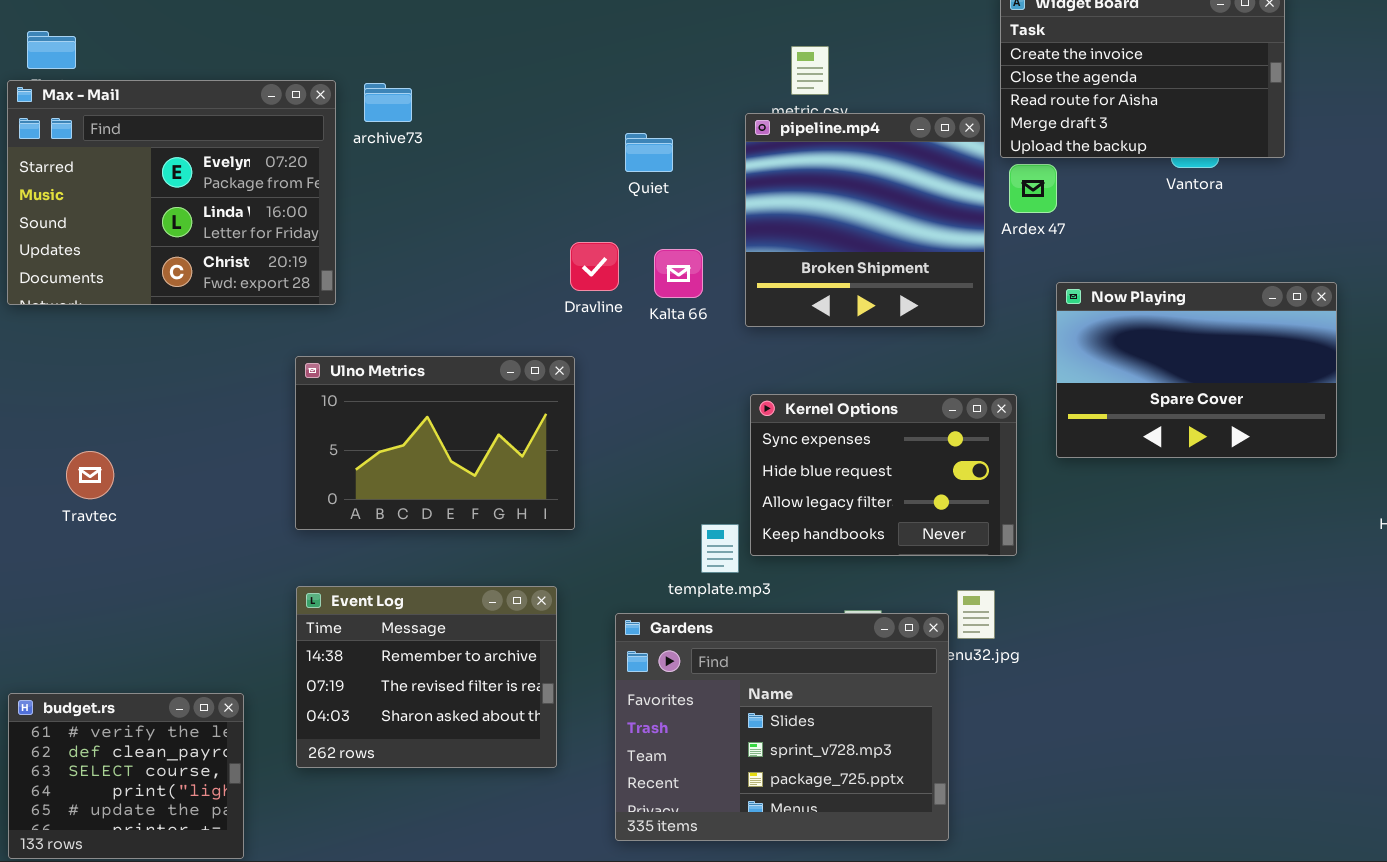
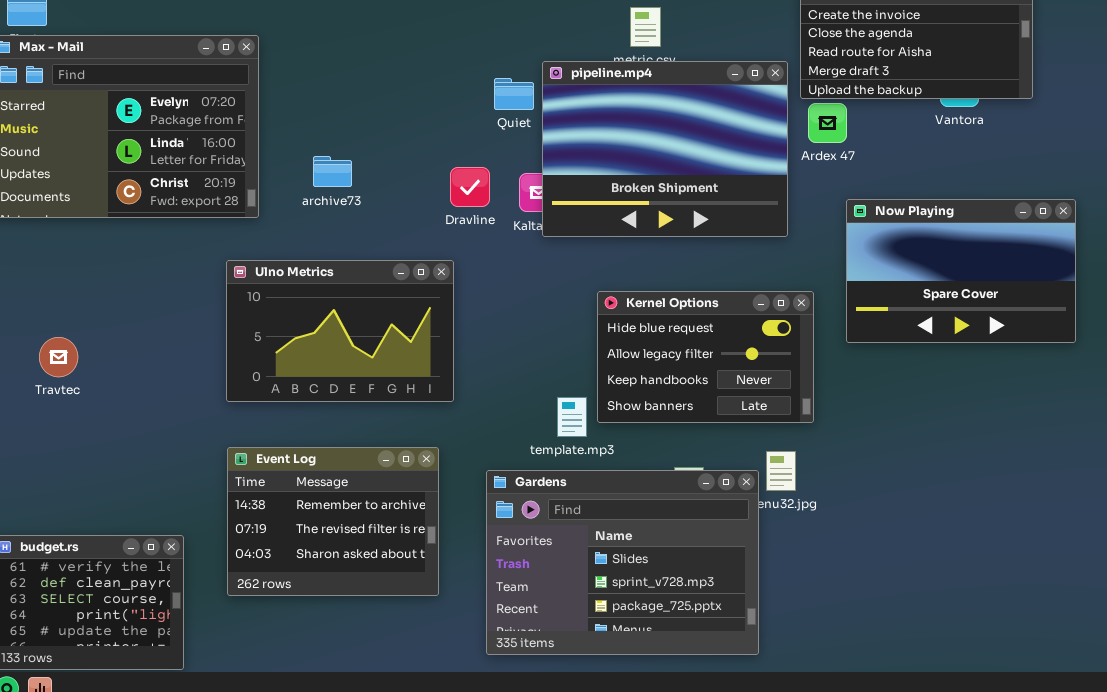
archive73: [364,83,412,122] -> [313,156,352,187], moved
pipeline.mp4: [745,113,985,327] -> [542,61,788,237], resized
Kernel Options: [750,394,1017,556] -> [597,291,814,423], scrolled down 1 row

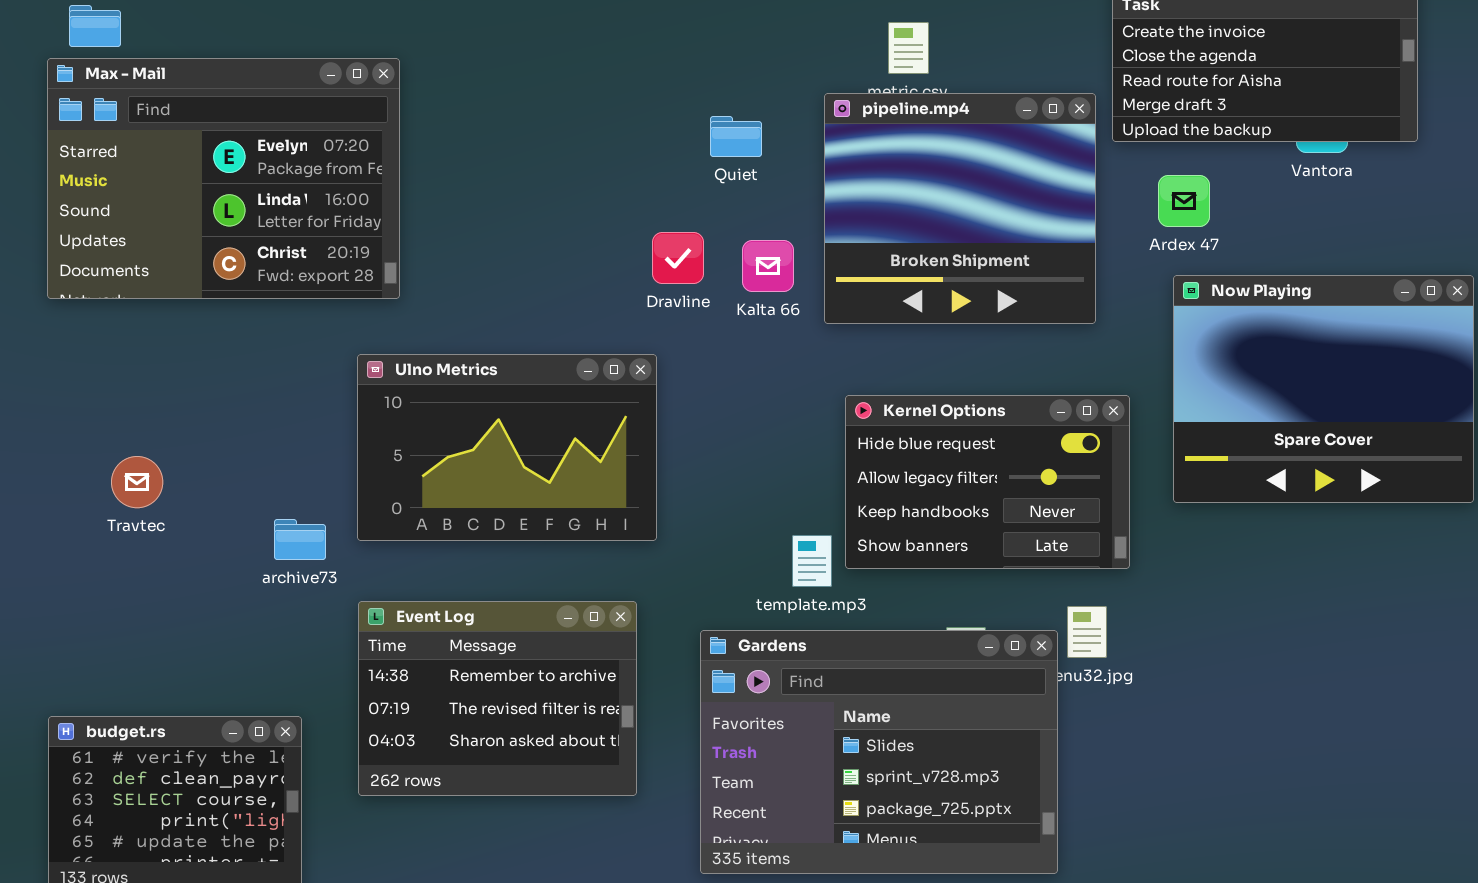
pipeline.mp4: [542,61,788,237] -> [824,93,1096,324], resized
Ardex 47: [808,103,847,143] -> [1158,175,1210,227], moved
archive73: [313,156,352,187] -> [274,519,326,560], moved
Now Playing: [846,199,1076,343] -> [1173,275,1474,503], resized

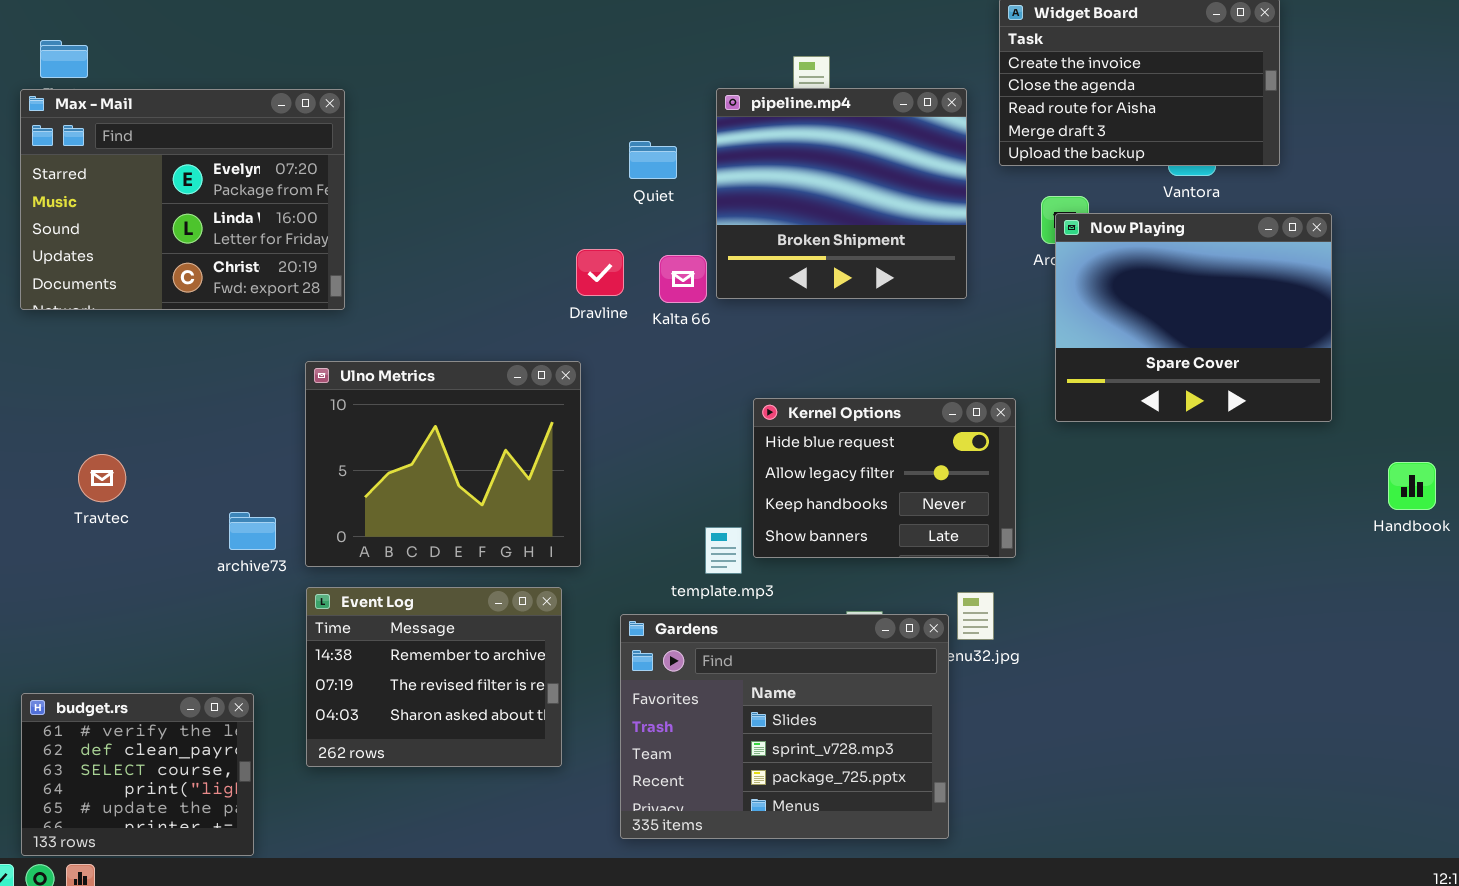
pipeline.mp4: [824,93,1096,324] -> [716,88,967,299], moved
Now Playing: [1173,275,1474,503] -> [1055,213,1332,422], moved
Ulno Metrics: [357,354,657,541] -> [305,361,581,567], resized

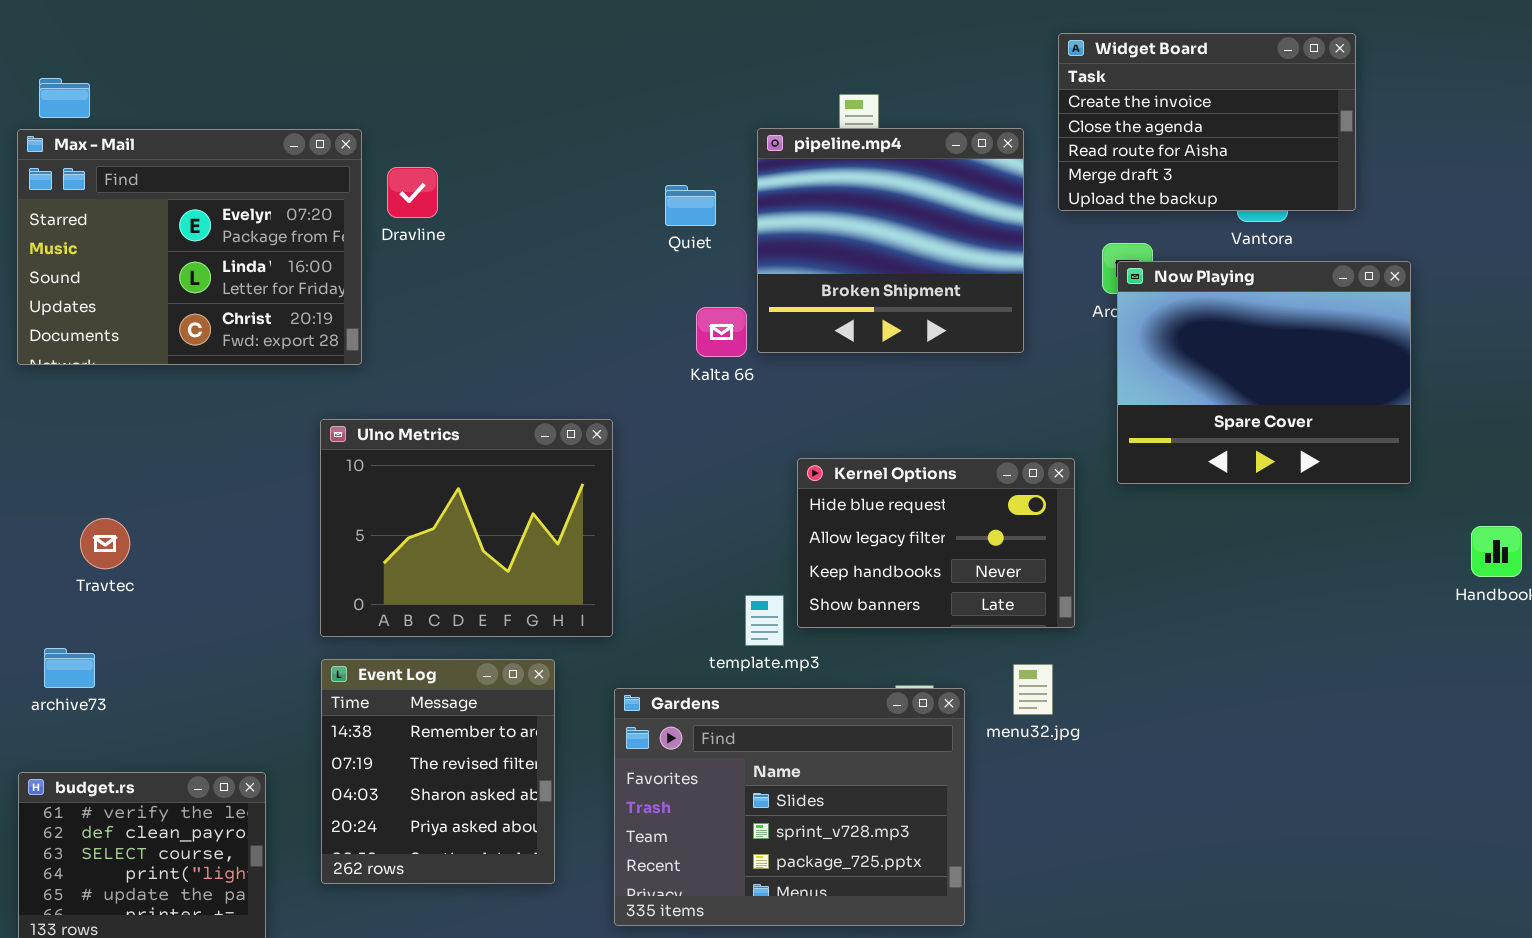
Dravline: [576,249,624,296] -> [387,167,438,218], moved
archive73: [229,512,276,550] -> [44,648,95,688], moved
Event Log: [306,587,562,767] -> [321,659,555,884], resized
Gardens: [620,614,949,839] -> [614,688,965,926], moved

